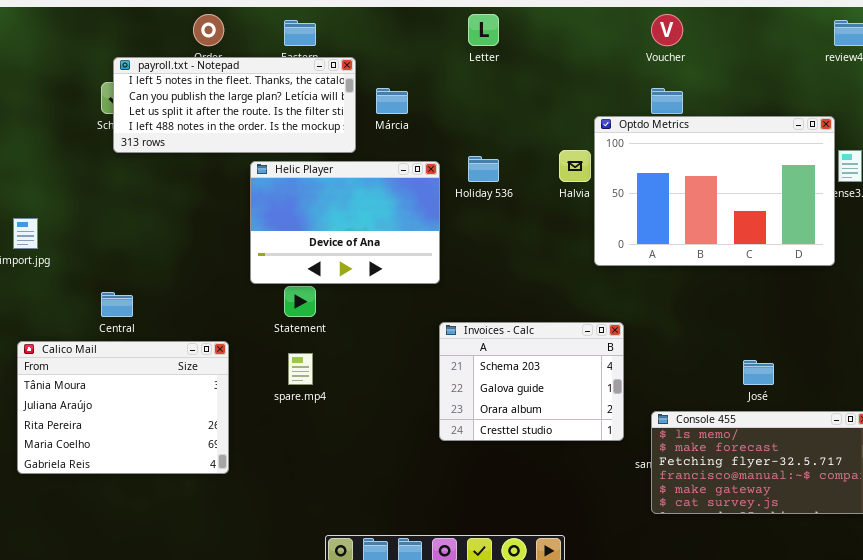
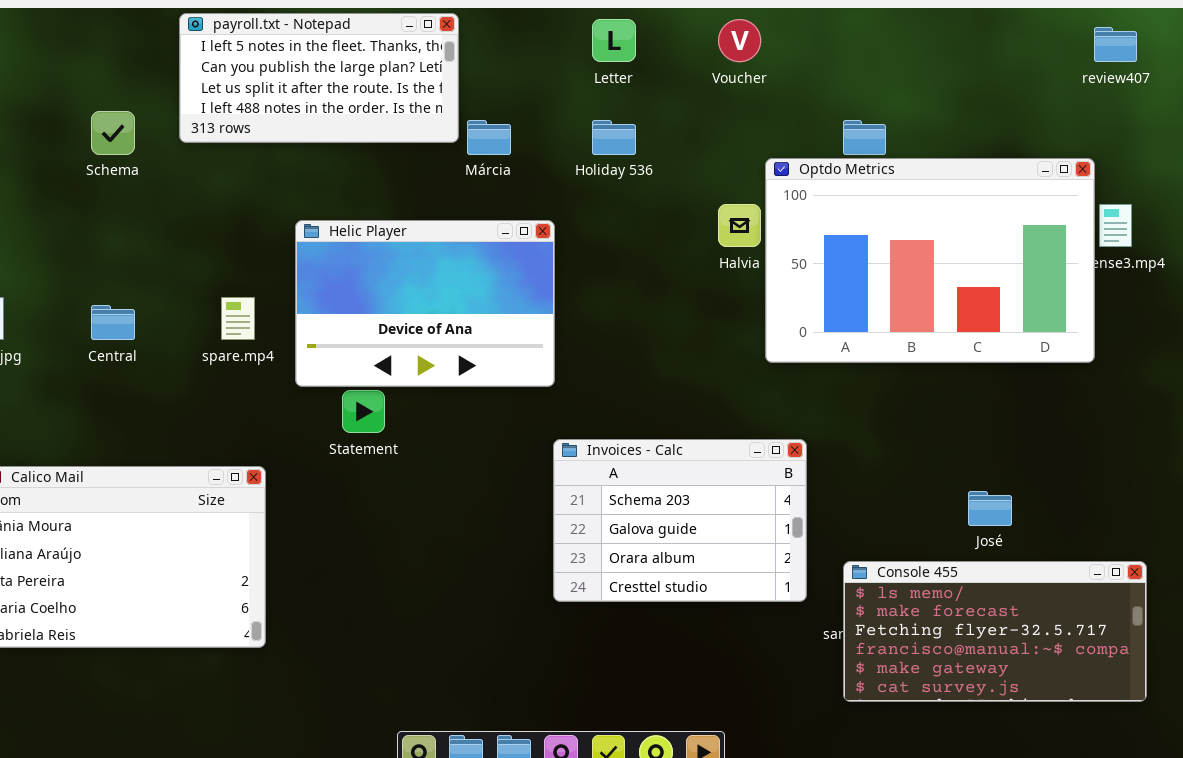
Voucher: [651,14,683,46] -> [718,19,761,62], moved
payroll.txt - Notepad: [113,57,356,153] -> [179,13,459,143], moved, resized
Holiday 536: [468,156,499,182] -> [592,120,636,155], moved
Central: [101,292,133,317] -> [91,305,135,340], moved
spare.mp4: [288,353,313,385] -> [221,297,255,340], moved

